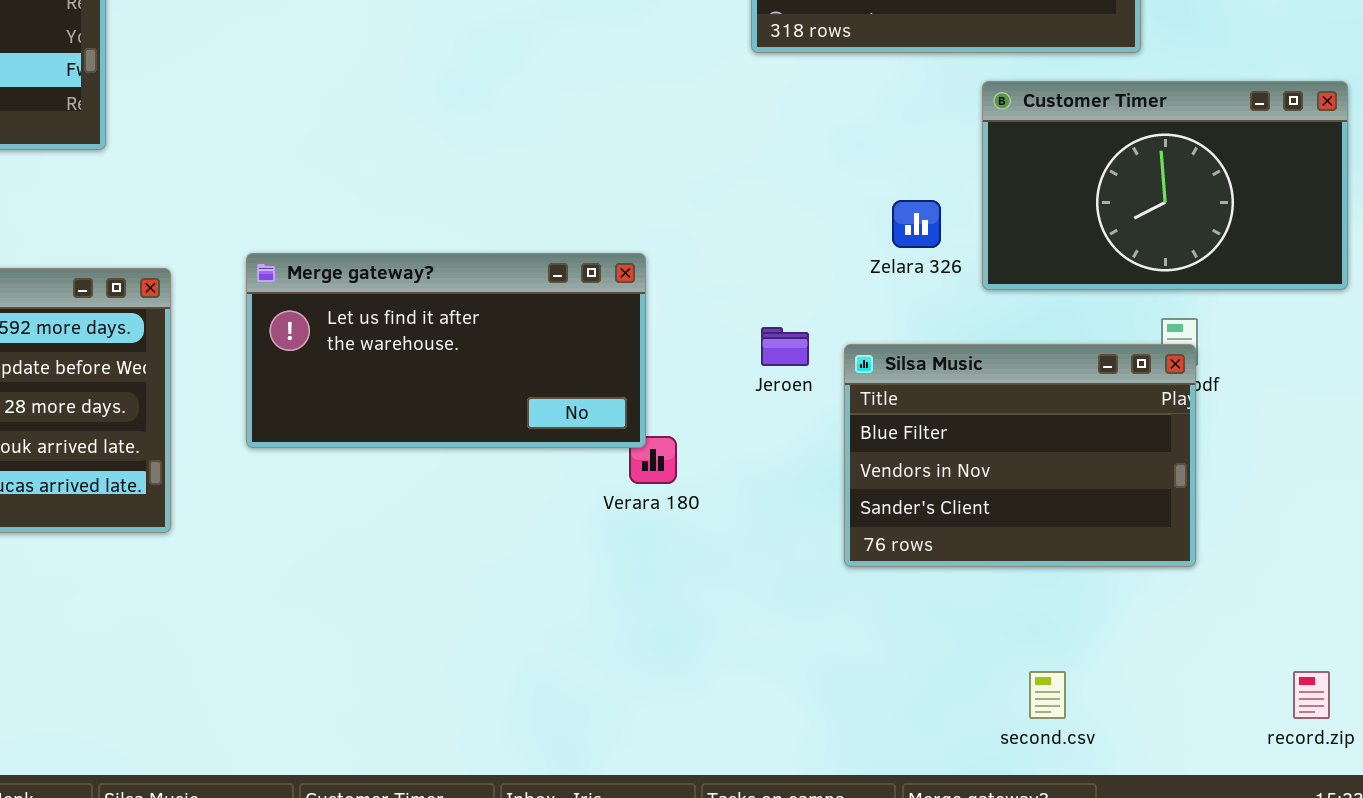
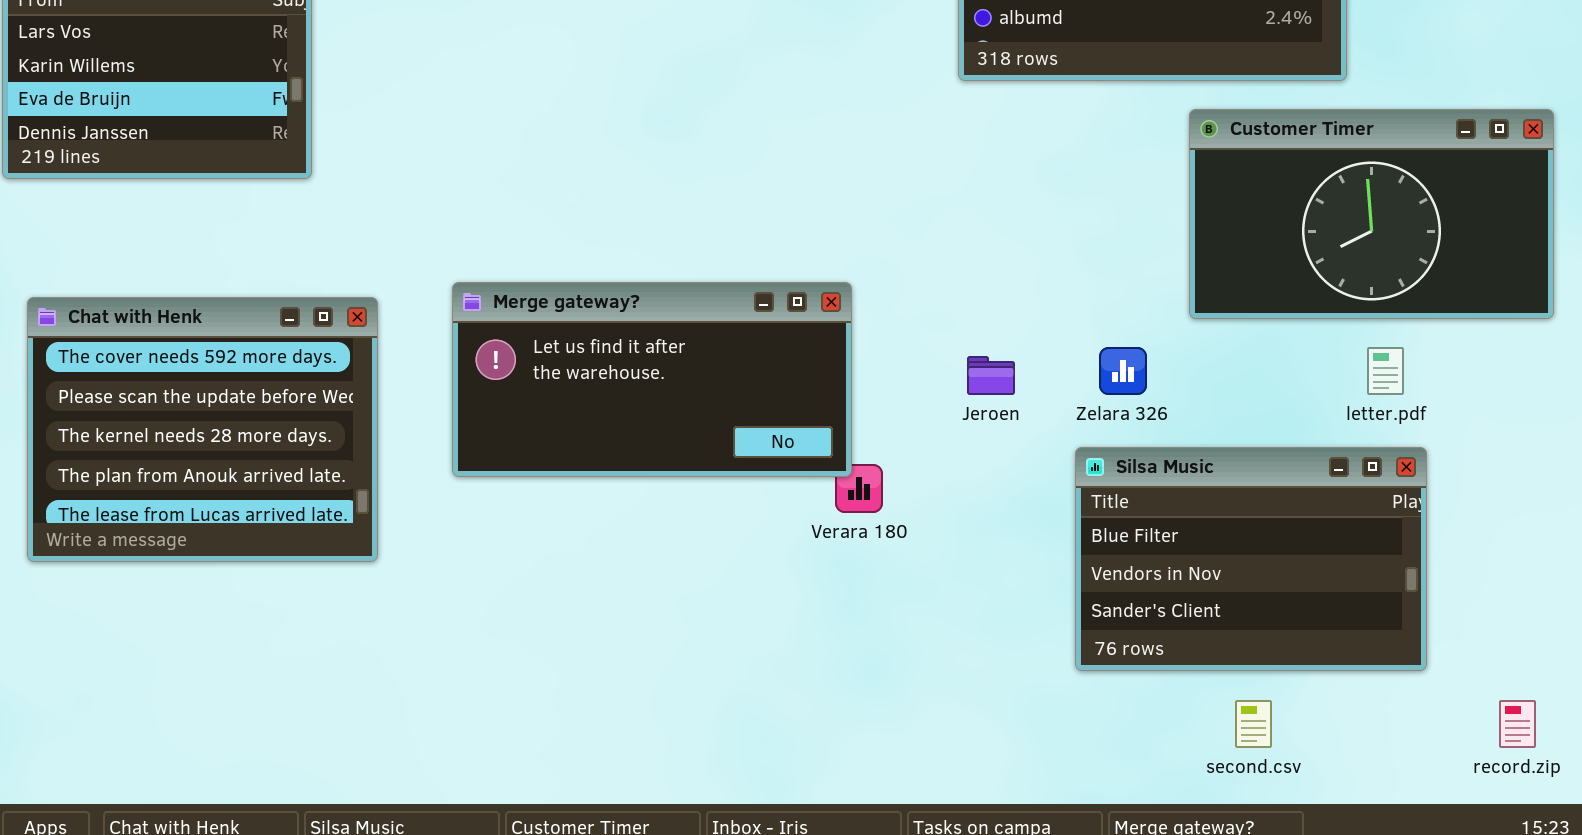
Zelara 326: [892,200,941,248] -> [1099,347,1147,395], moved
Silsa Music: [844,344,1196,567] -> [1075,447,1427,671], moved

